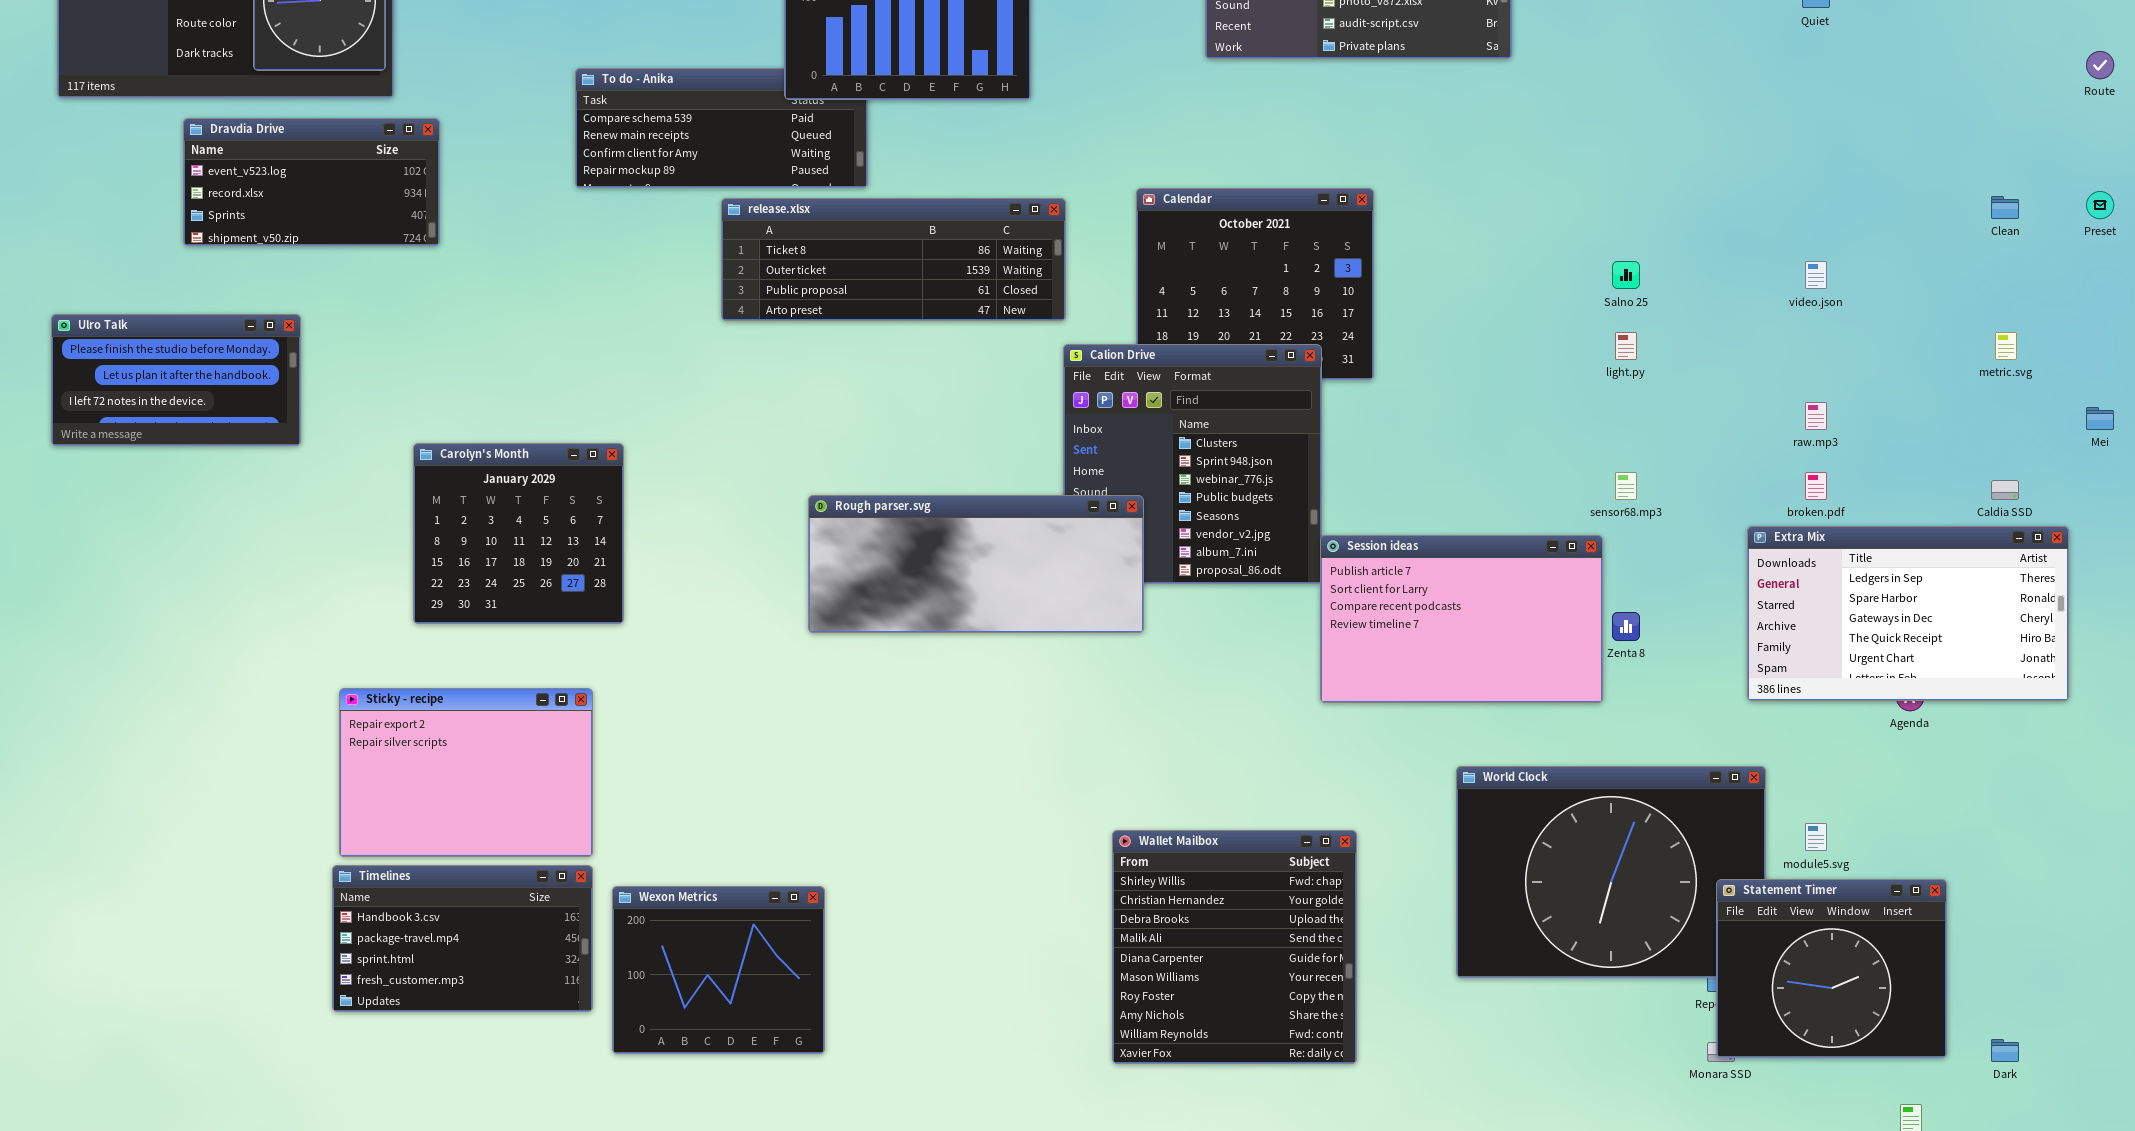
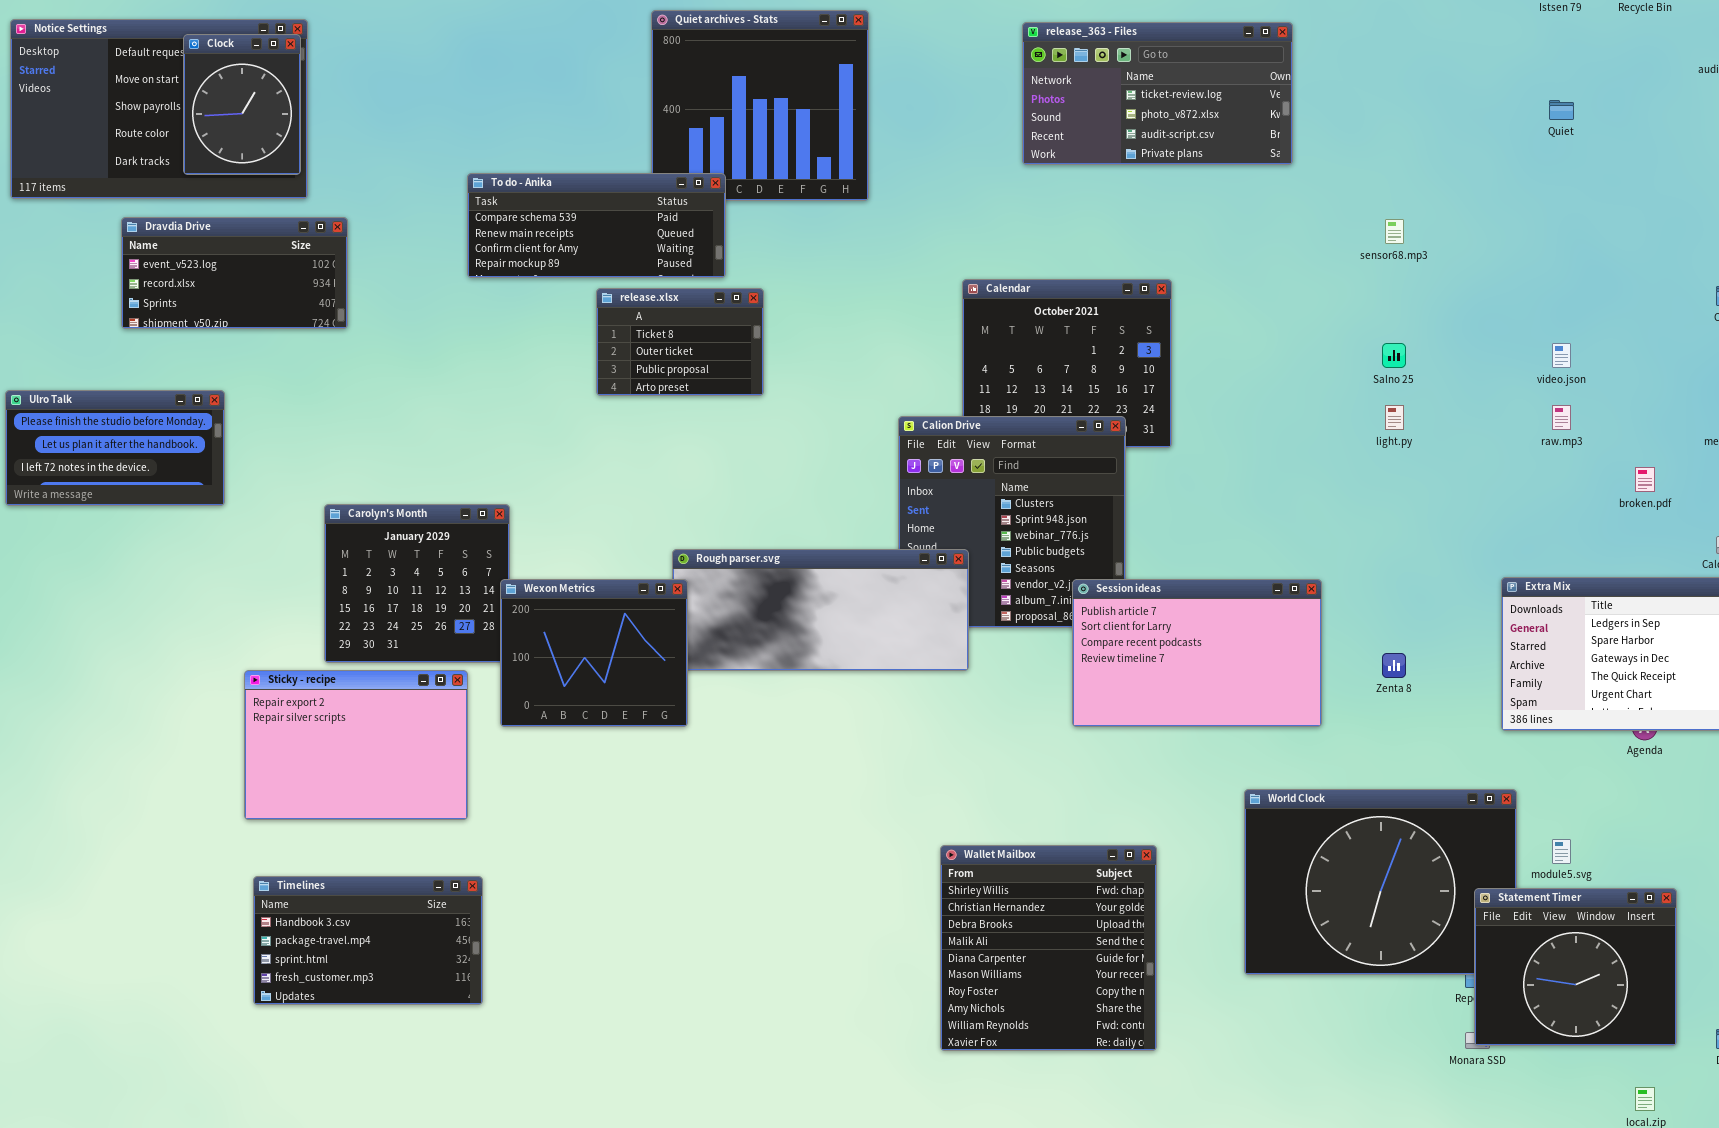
To do - Anika: [575,68,868,188] -> [467,173,726,278], raised
release.xlsx: [721,198,1066,321] -> [596,288,764,396], resized
raw.mp3: [1805,402,1827,430] -> [1552,405,1571,430], moved
sensor68.mp3: [1615,472,1637,500] -> [1385,219,1404,244], moved
broken.pdf: [1805,472,1827,500] -> [1635,467,1655,492], moved
Session ideas: [1320,535,1603,703] -> [1072,579,1322,727], moved
Sticky - recipe: [339,688,593,857] -> [244,670,468,820], moved
Wexon Metrics: [612,886,825,1054] -> [500,579,688,727], moved

